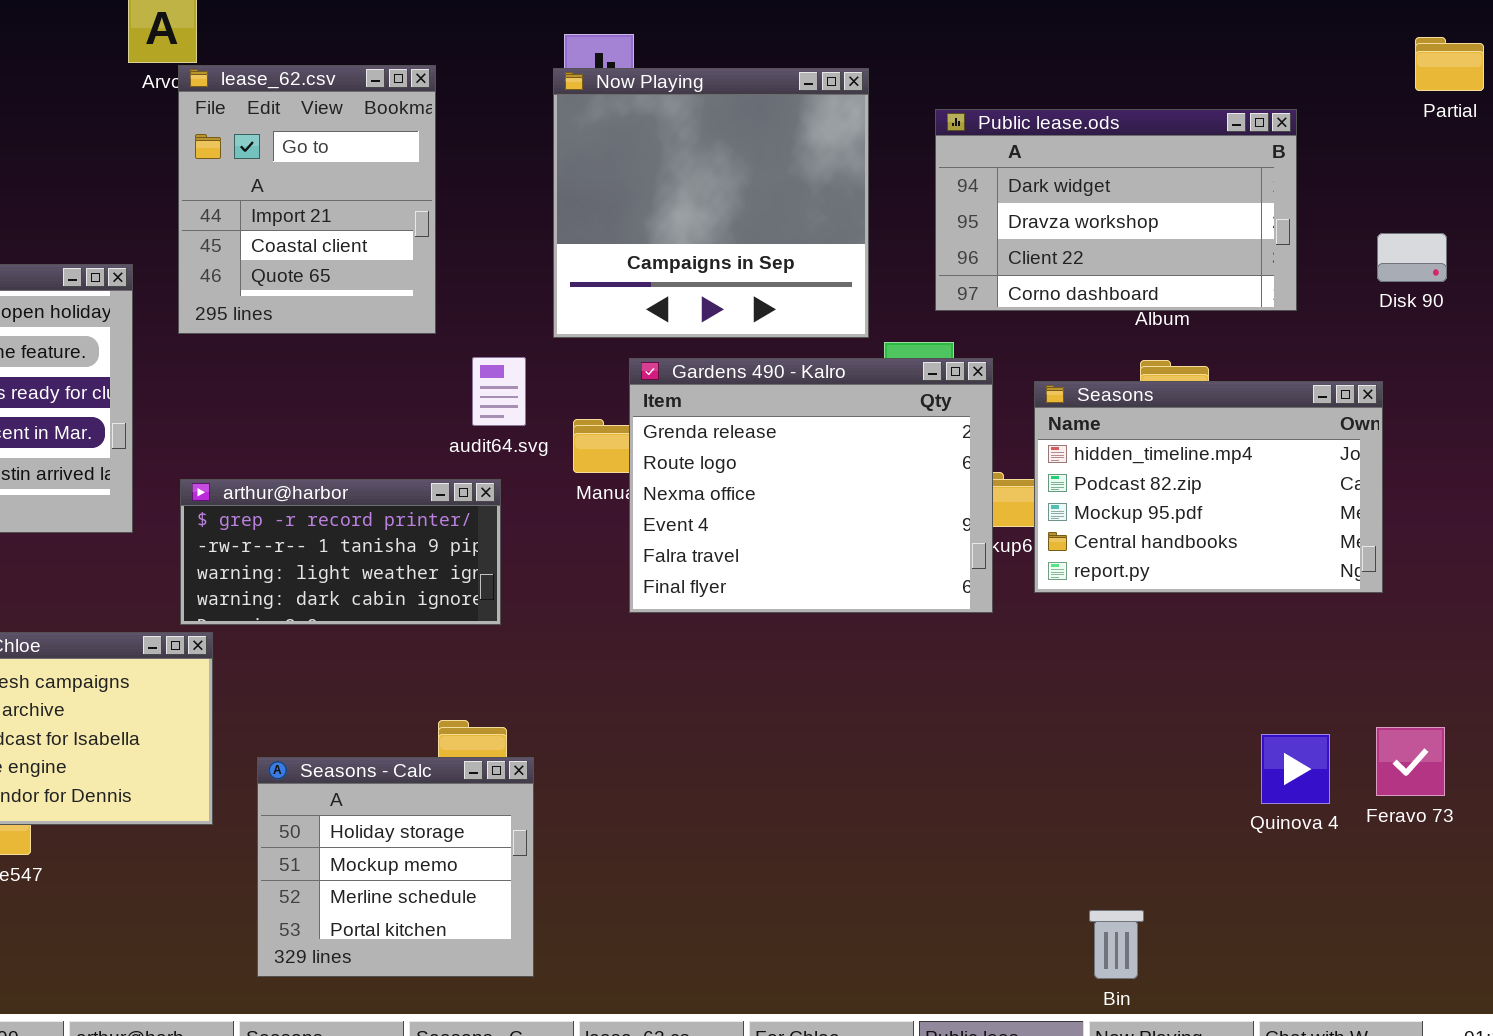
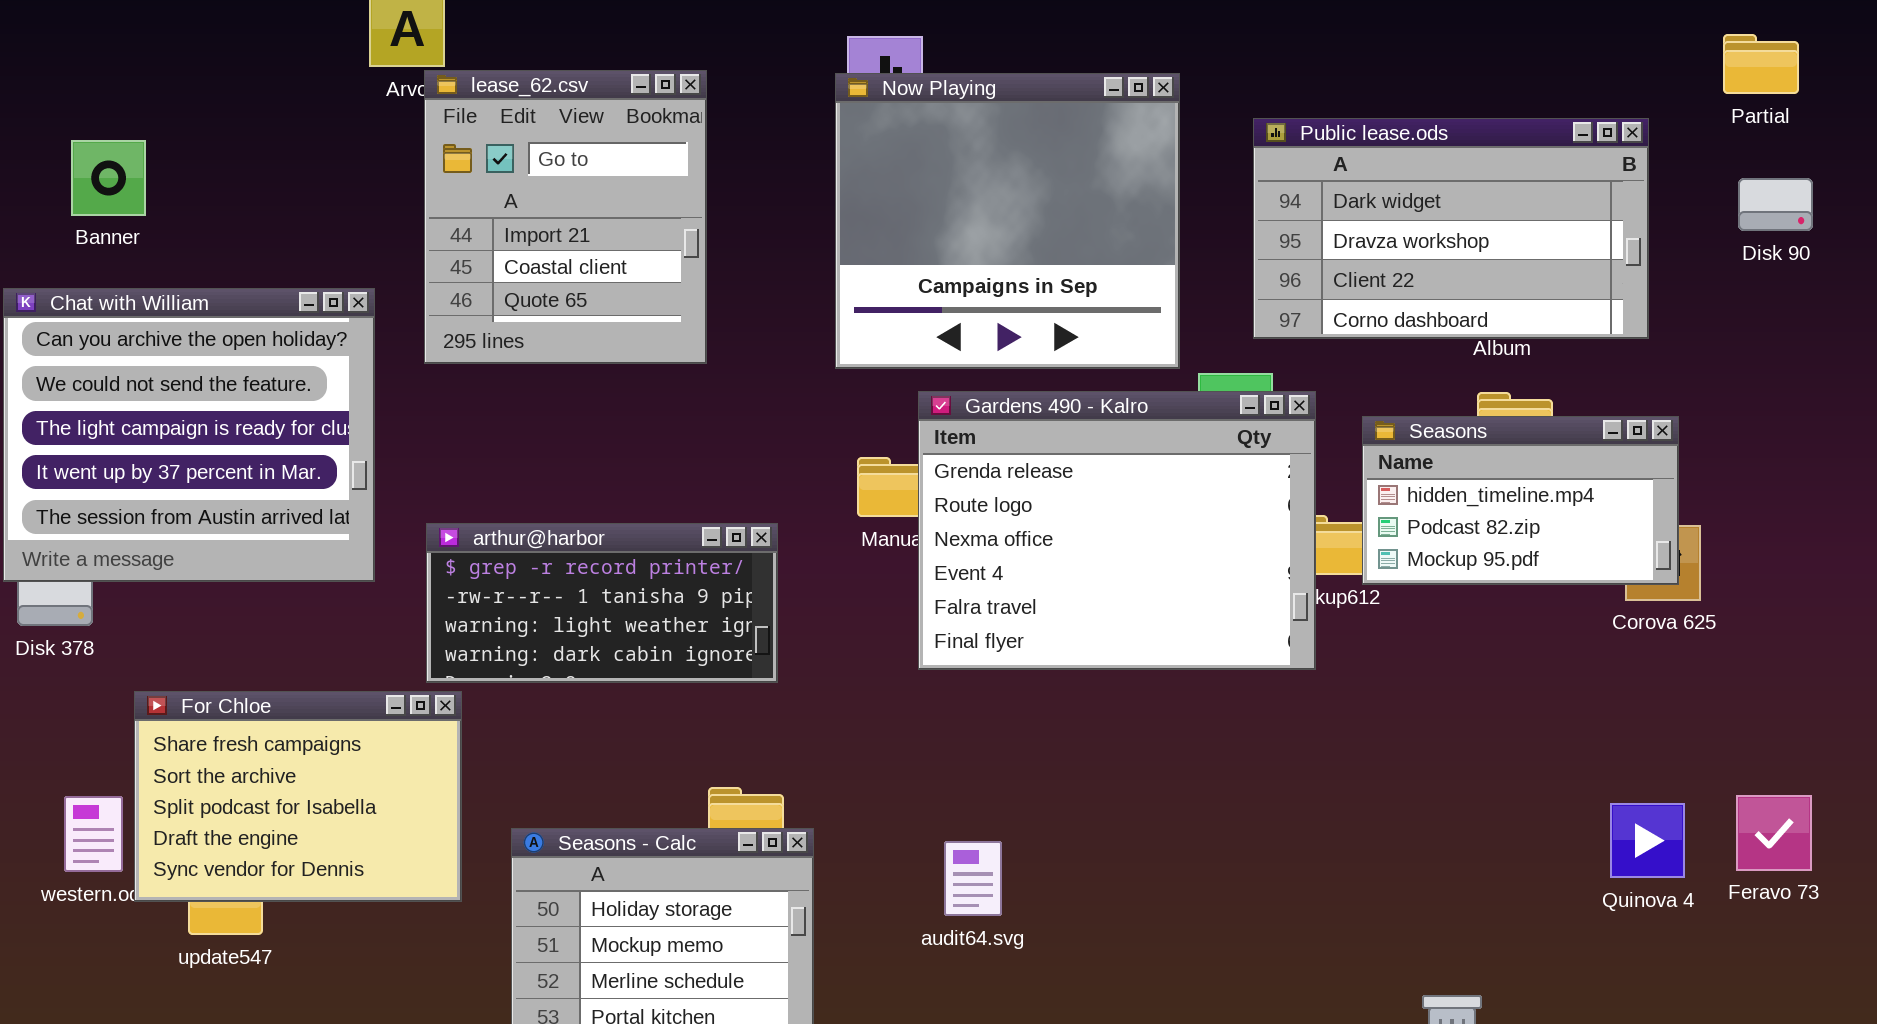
Partial: [1415,37,1484,91] -> [1723,34,1799,94], moved
Disk 90: [1377,233,1447,282] -> [1738,178,1813,231], moved
audit64.svg: [472,357,526,426] -> [944,841,1002,916], moved
Seasons: [1034,381,1383,593] -> [1362,416,1679,585], resized

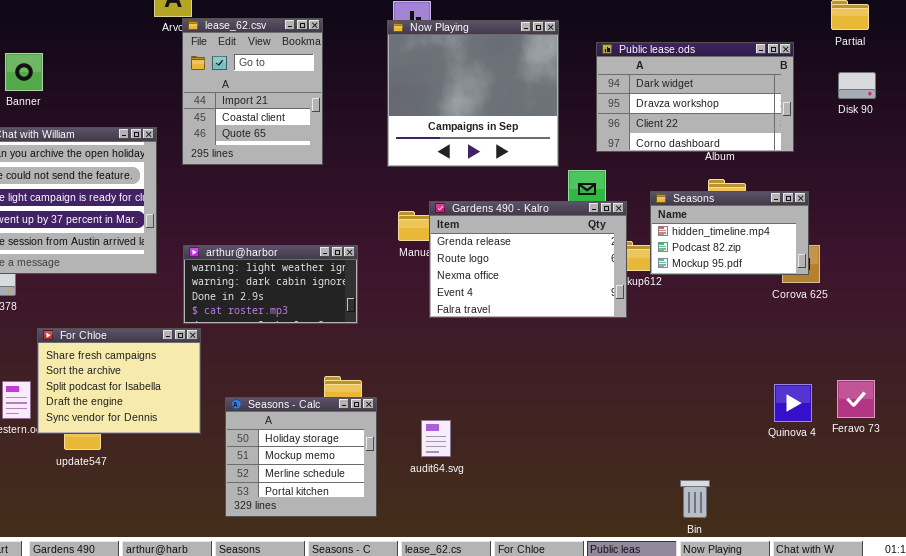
Gardens 490 - Kalro: [918,391,1316,670] -> [429,201,627,318], resized
arthur@harbor: [426,523,778,683] -> [183,245,358,324], scrolled down 2 rows
audit64.svg: [944,841,1002,916] -> [421,420,451,457], moved

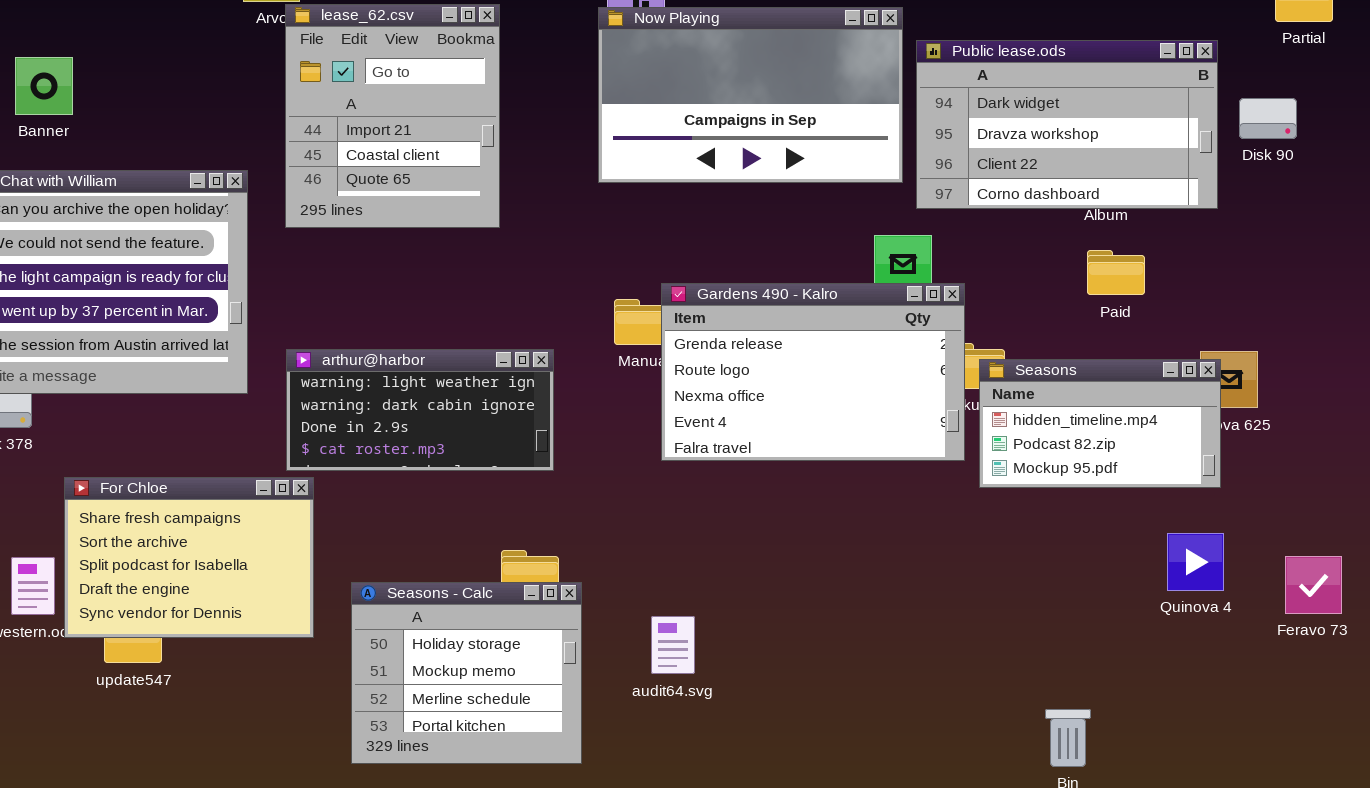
Now Playing: [387,20,559,167] -> [598,7,903,183], resized
Disk 90: [838,72,876,99] -> [1239,98,1297,139], moved
Seasons: [650,191,809,275] -> [979,359,1221,488], moved
Quinova 4: [774,384,812,422] -> [1167,533,1224,591], moved

